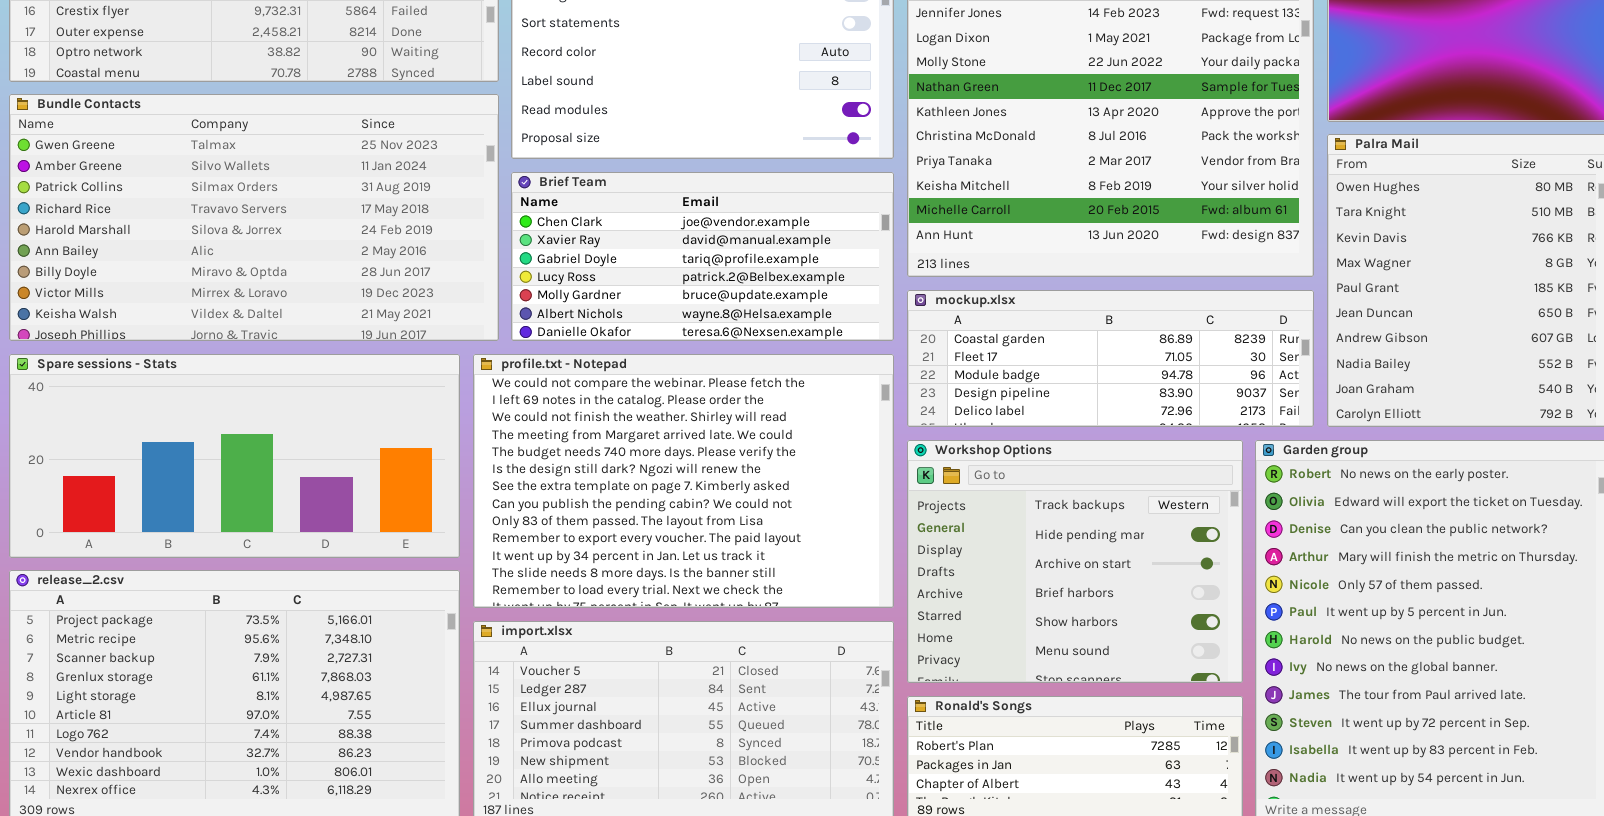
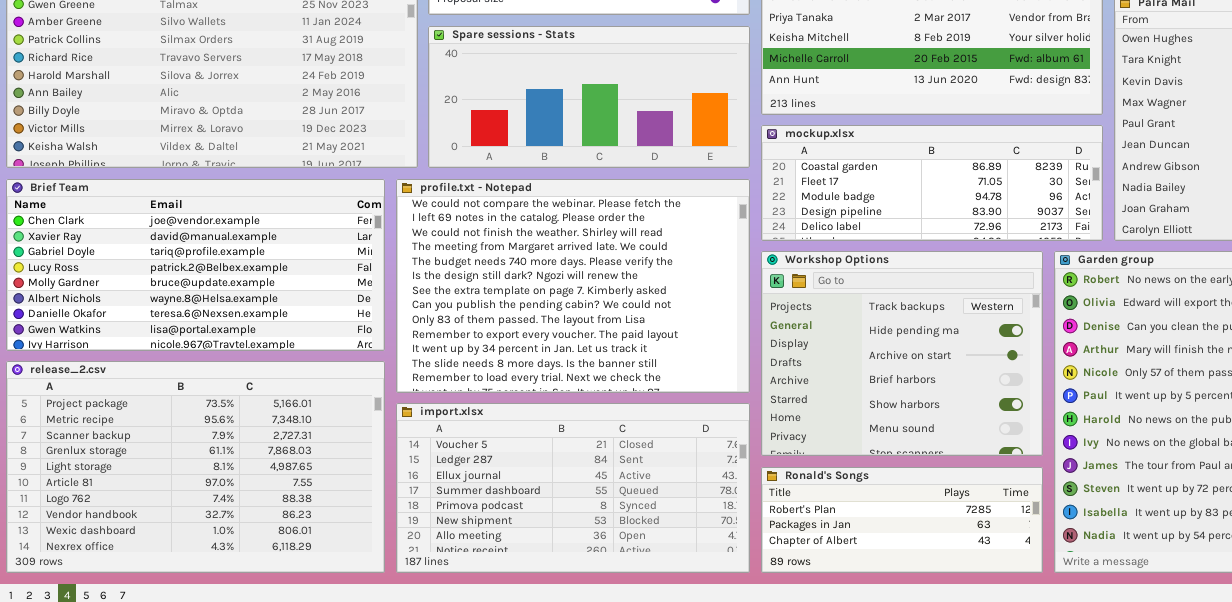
Brief Team: [511,172,894,341] -> [6,179,385,351], moved, resized
Spare sessions - Stats: [9,354,460,558] -> [428,26,750,168], moved, resized

